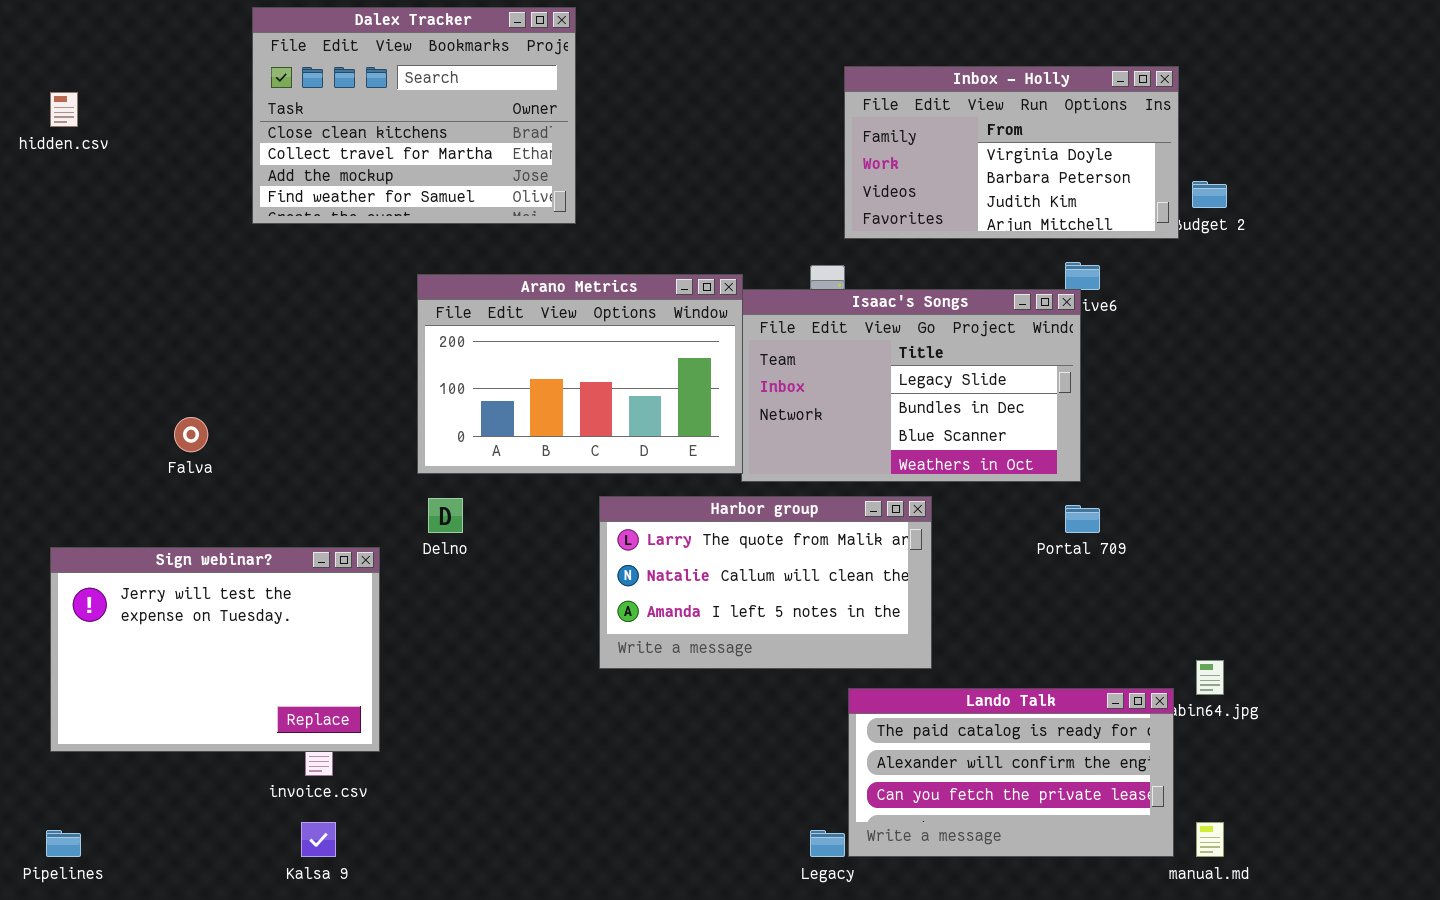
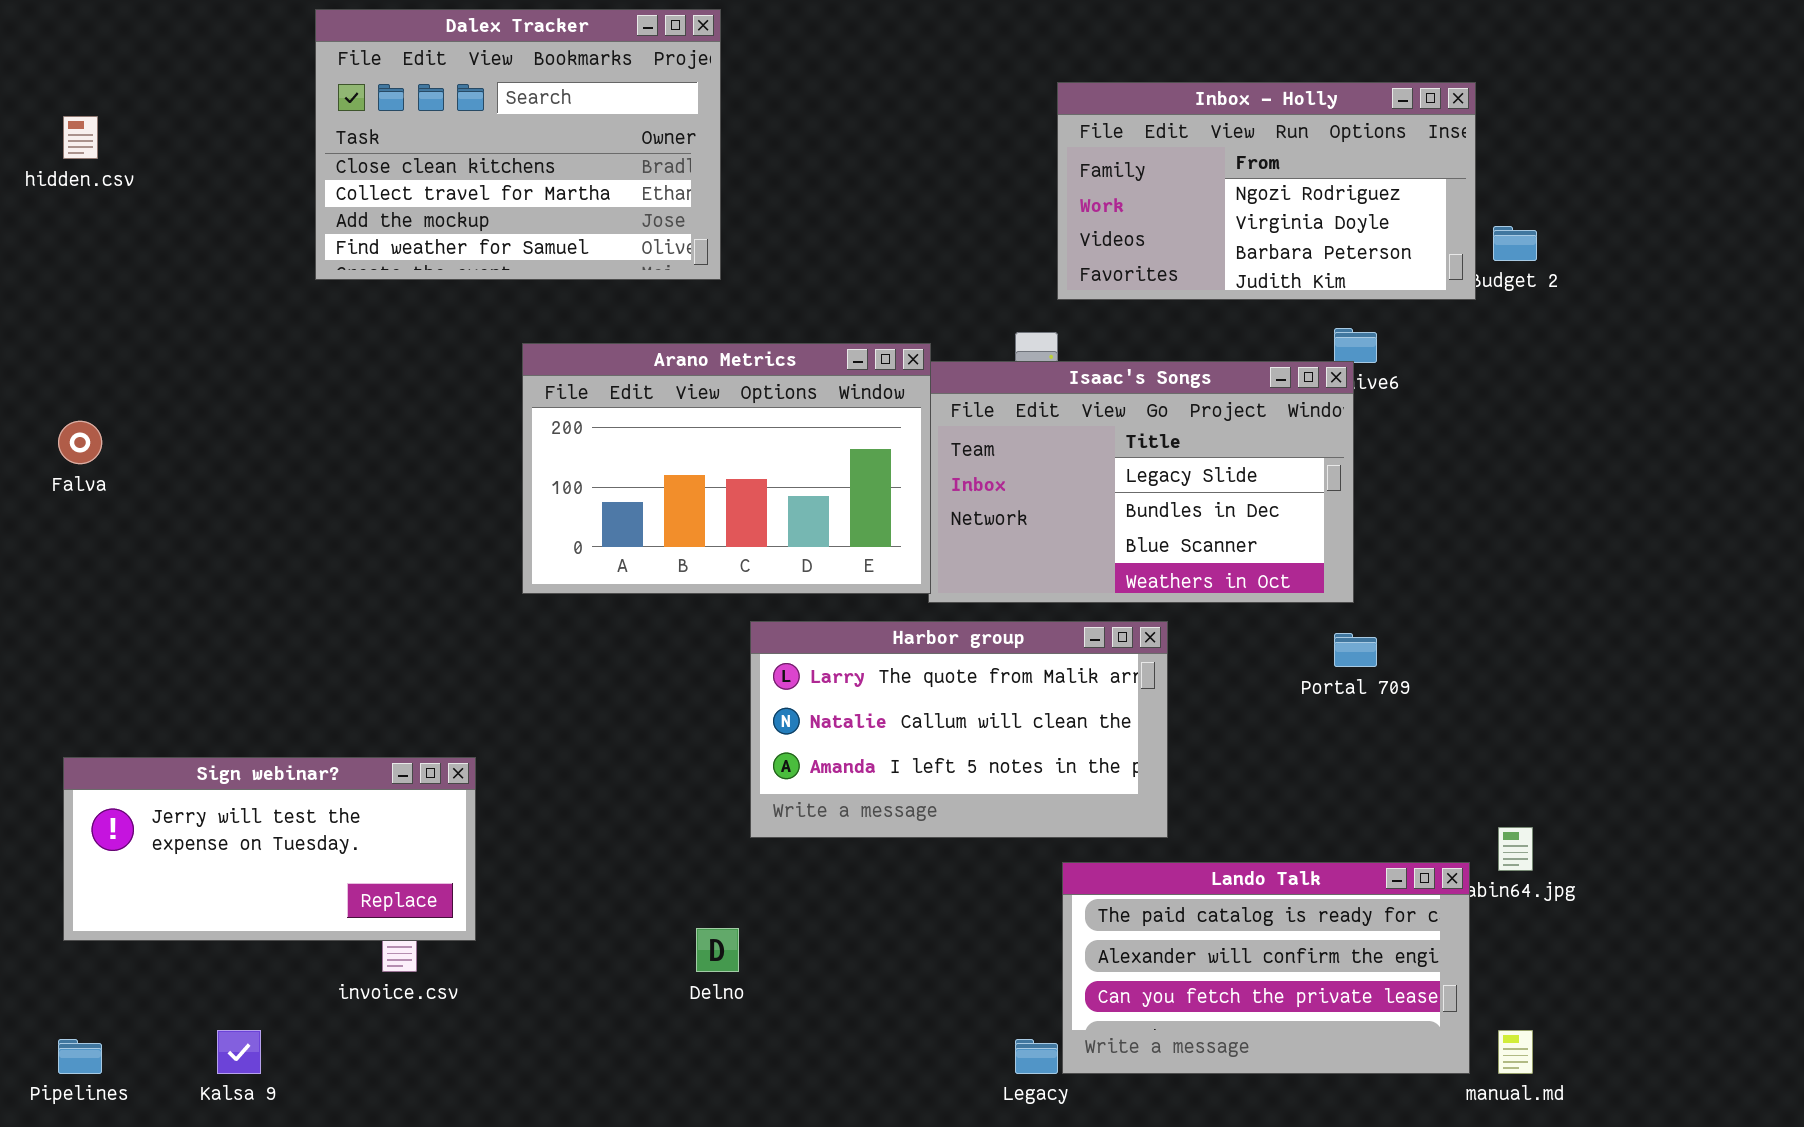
Inbox - Holly: [844,66,1179,239] -> [1057,82,1476,300], scrolled up 1 row
Falva: [174,417,208,452] -> [58,421,102,464], moved
Delno: [428,498,463,533] -> [696,928,739,972], moved
Sign webinar?: [50,547,380,752] -> [63,757,476,941], resized
Kalsa 9: [301,822,336,857] -> [217,1030,261,1074], moved

